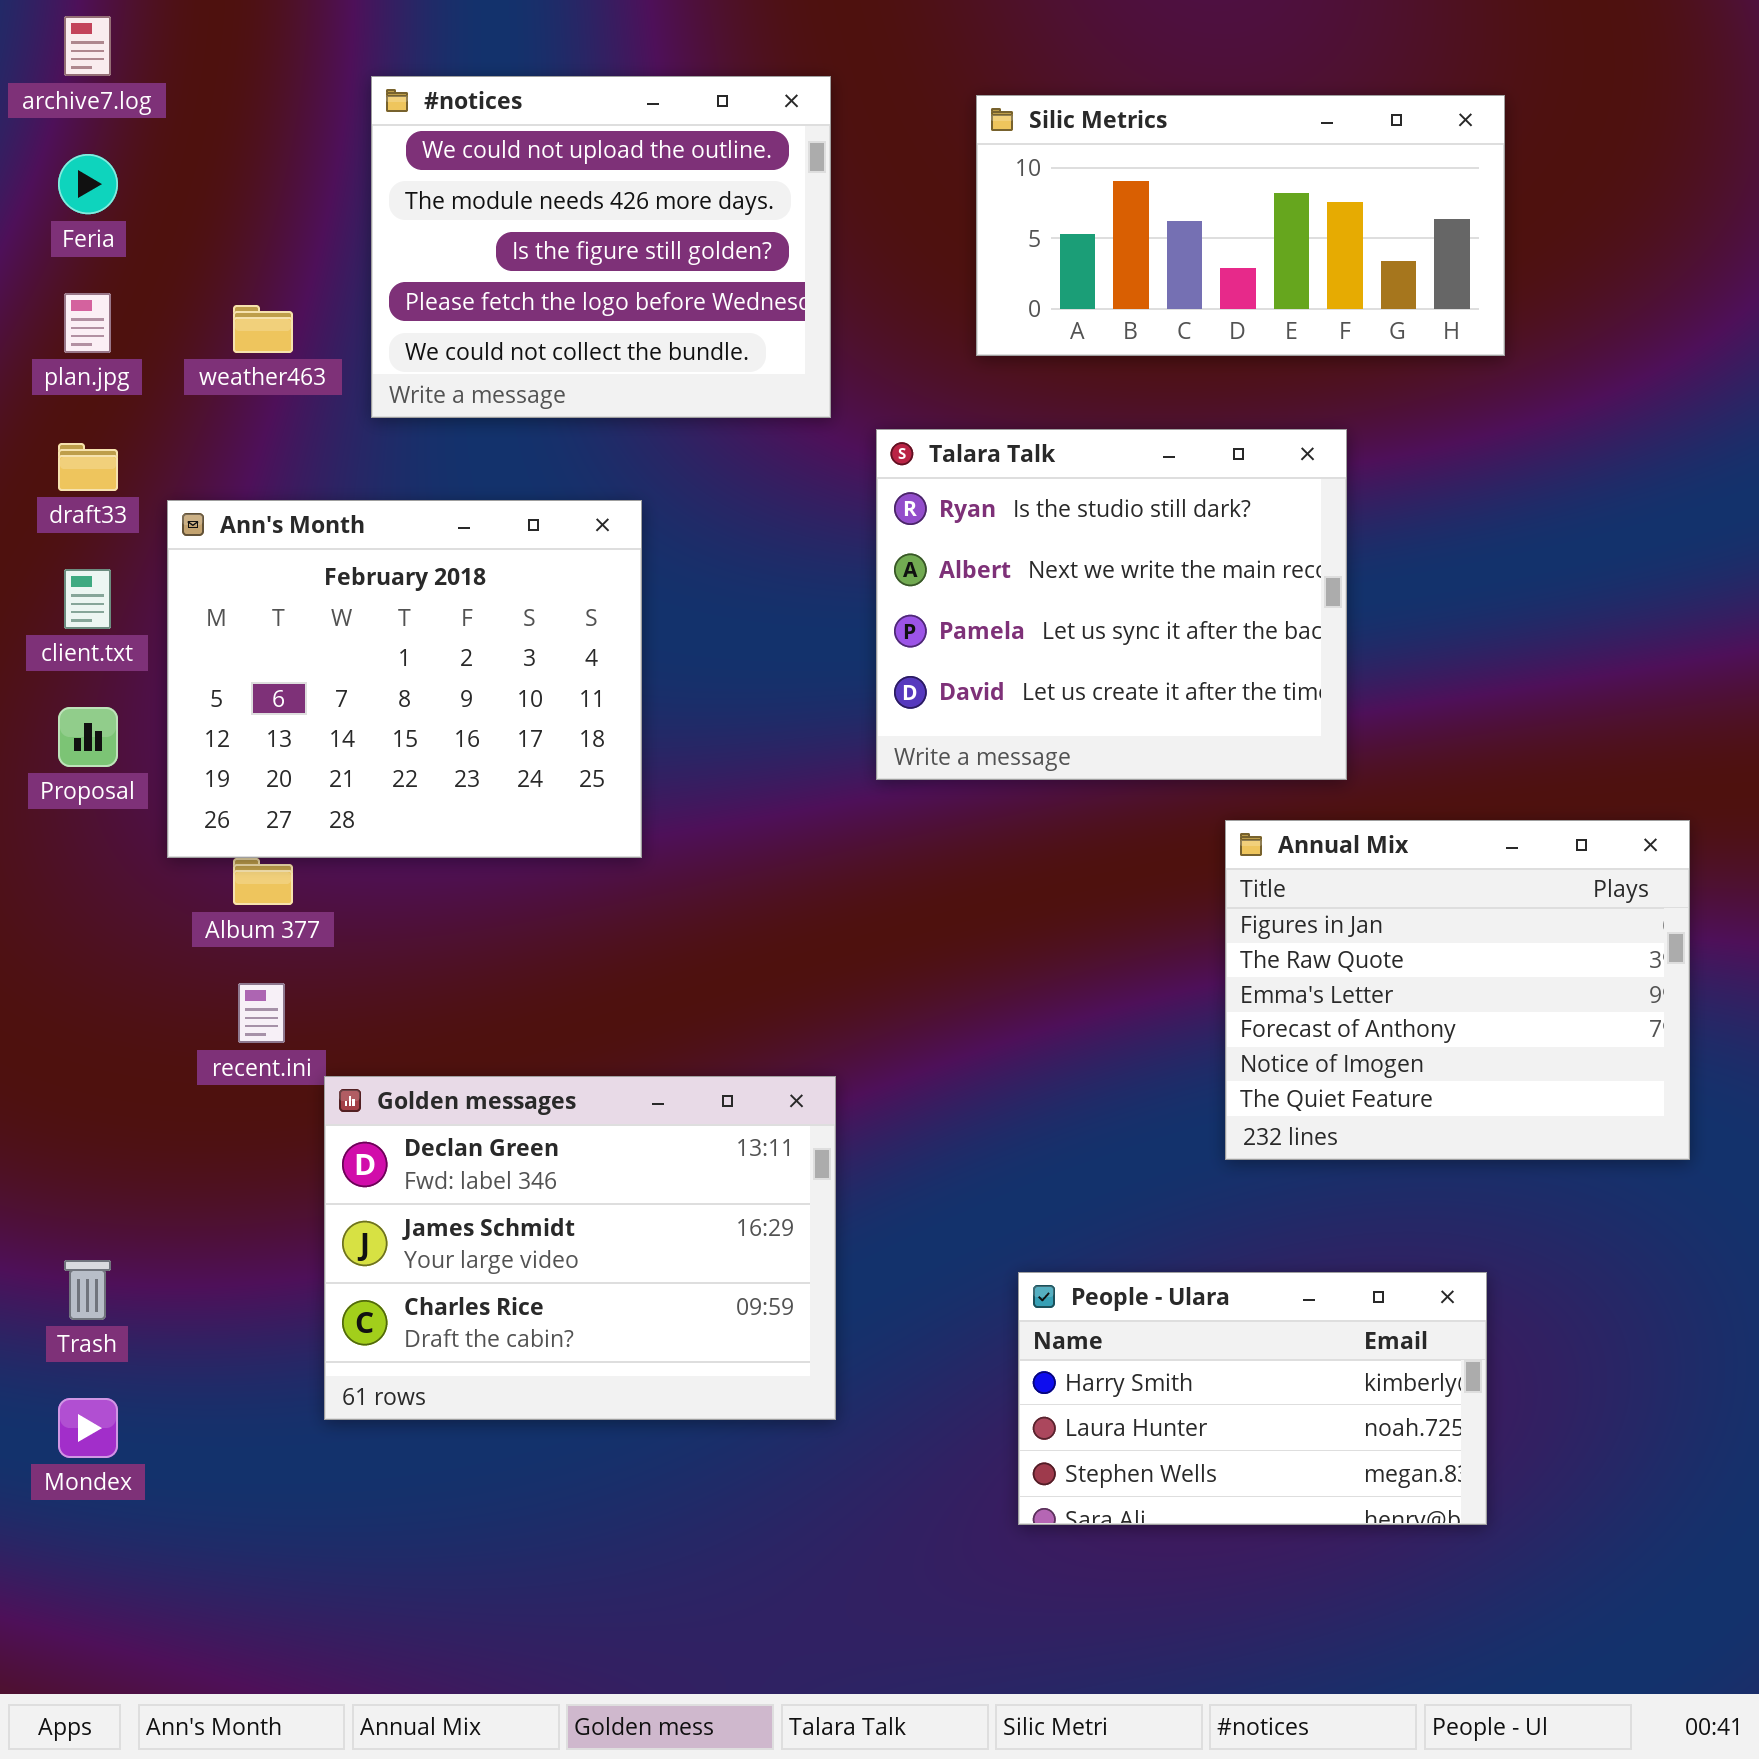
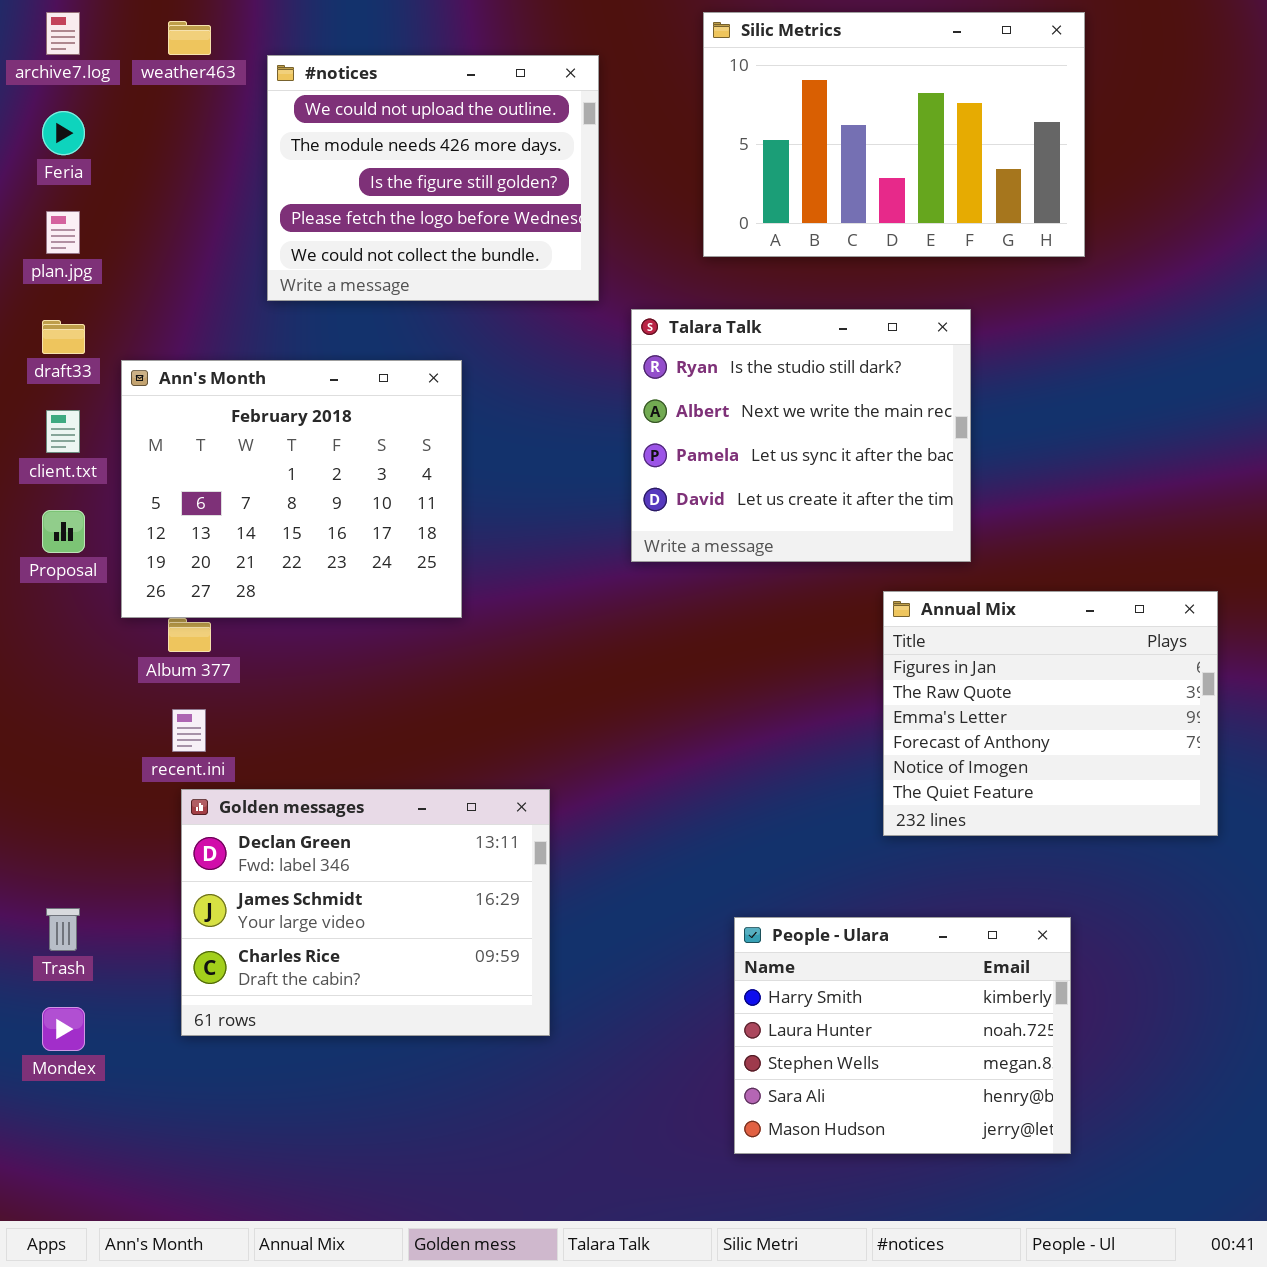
Silic Metrics: [976,95,1505,356] -> [703,12,1085,257], resized
weather463: [233,305,293,353] -> [168,21,211,55], moved
Golden messages: [324,1076,836,1420] -> [181,789,550,1036], moved
People - Ulara: [1018,1272,1487,1525] -> [734,917,1071,1154], resized

